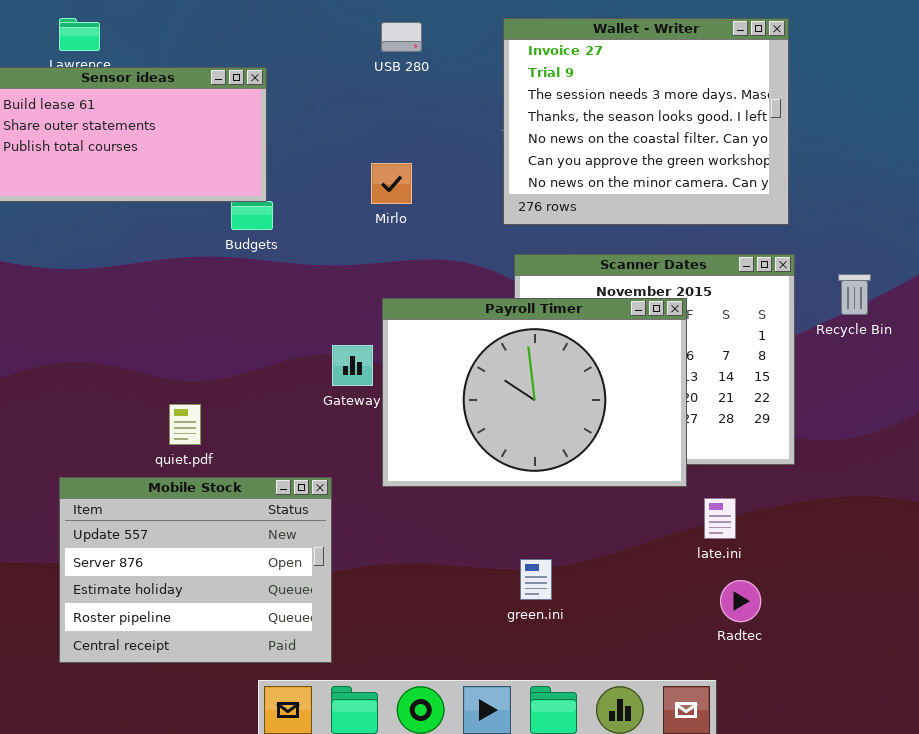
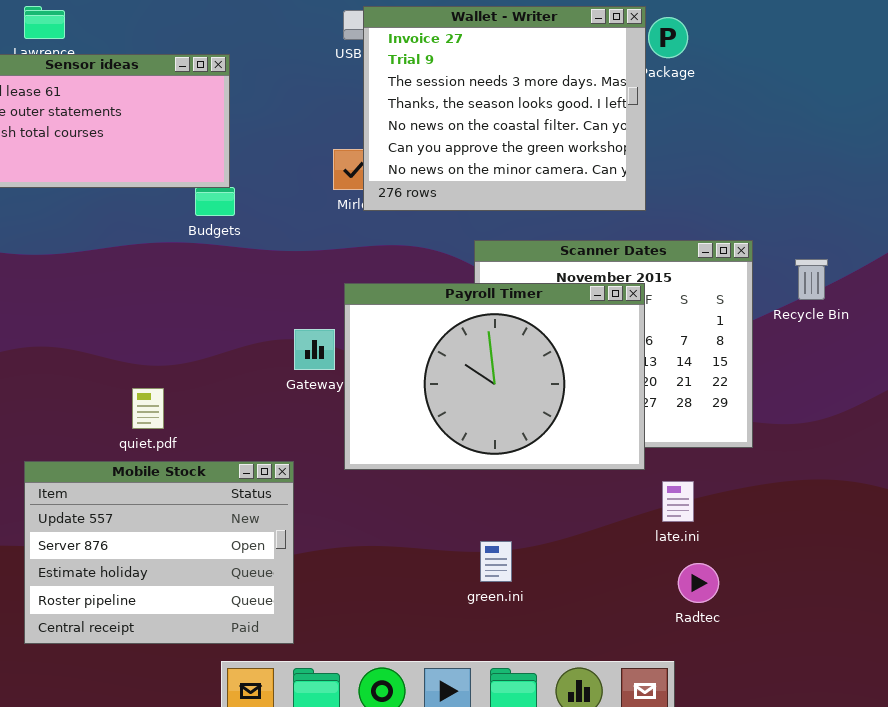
Wallet - Writer: [503,18,789,225] -> [363,6,646,211], moved

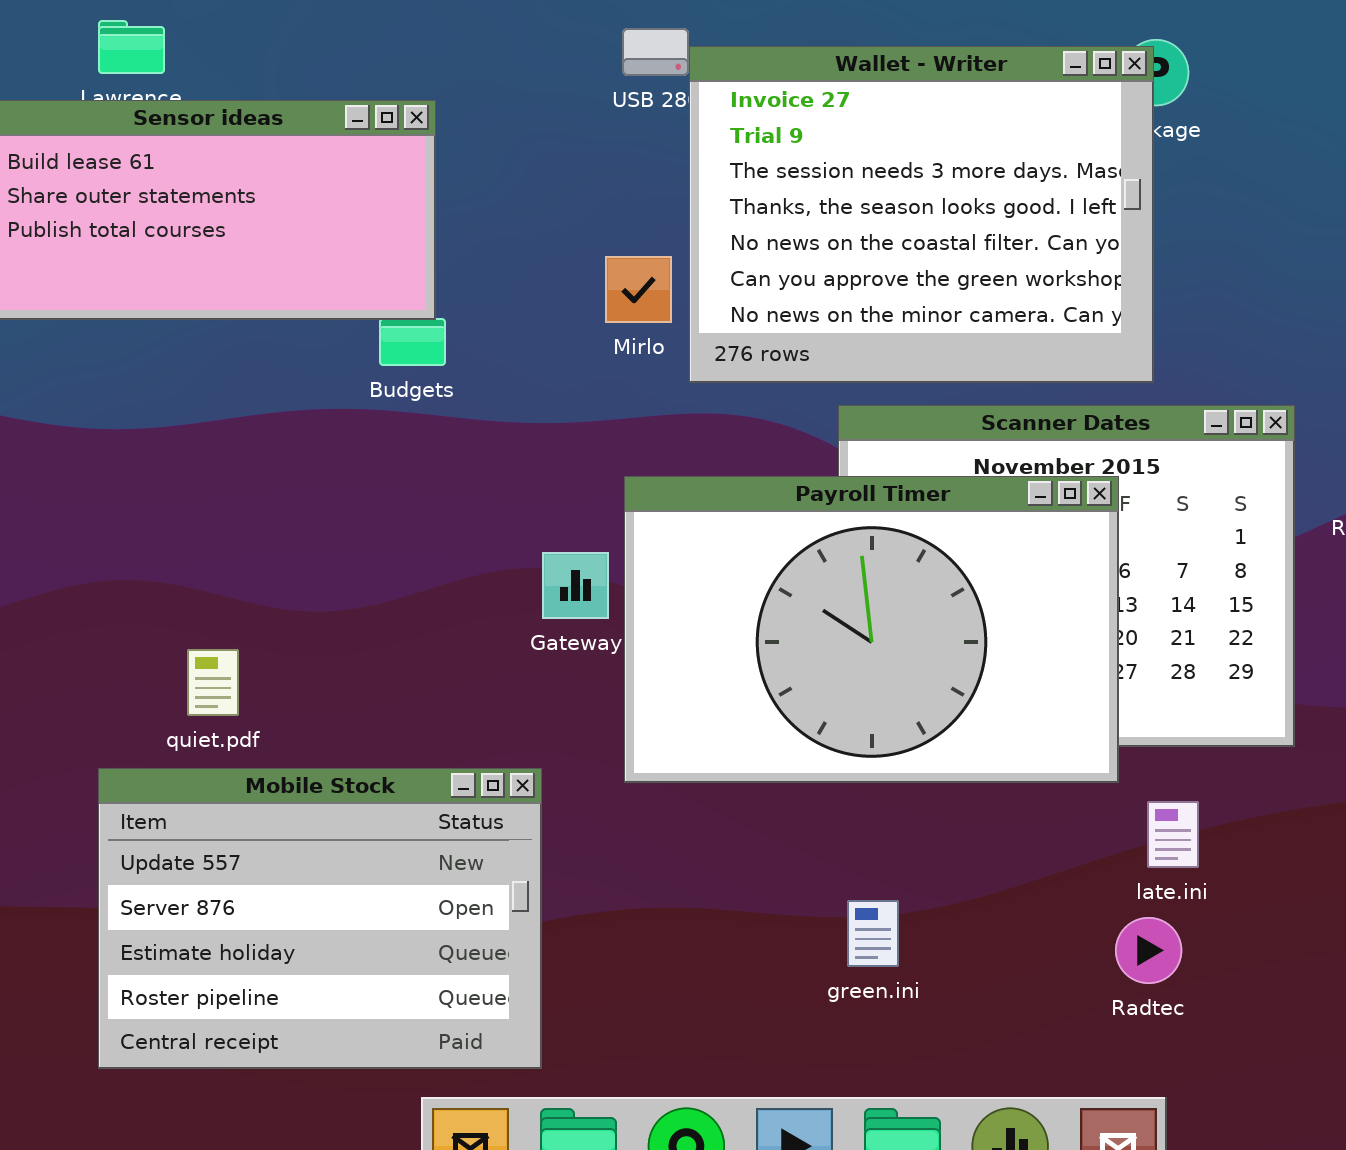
Wallet - Writer: [363,6,646,211] -> [689,46,1154,383], moved
quiet.pdf: [132,388,164,429] -> [187,649,239,716], moved
Radtec: [678,563,719,603] -> [1115,917,1182,984], moved

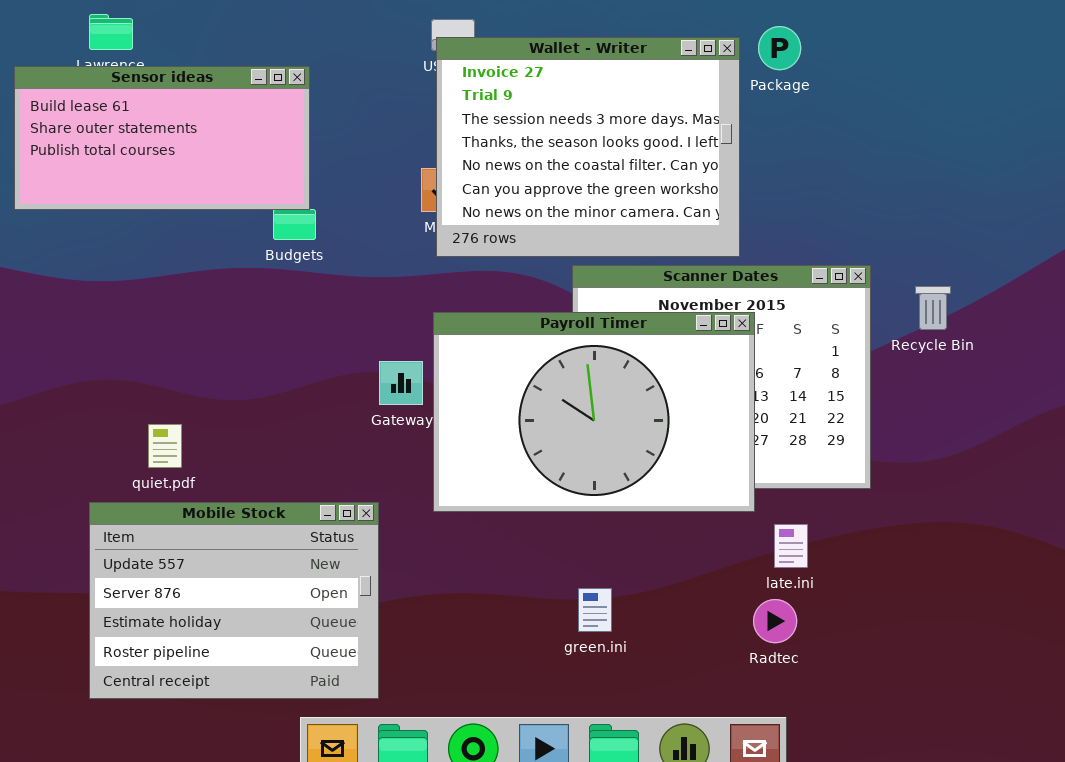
Wallet - Writer: [689,46,1154,383] -> [436,37,740,257], moved

